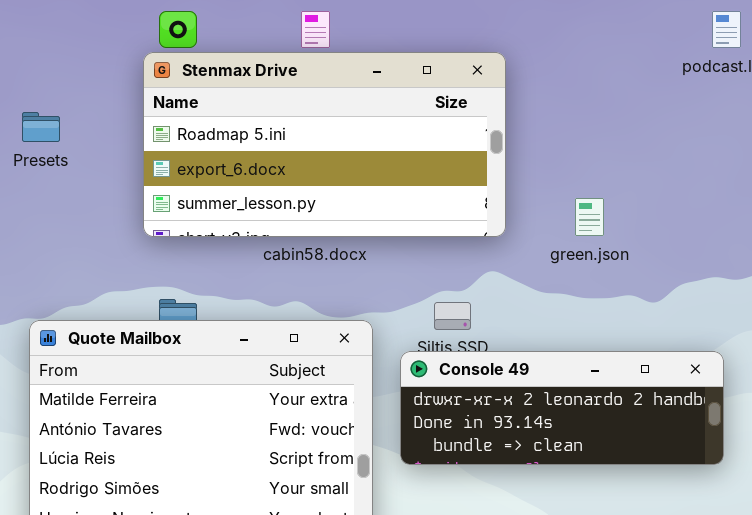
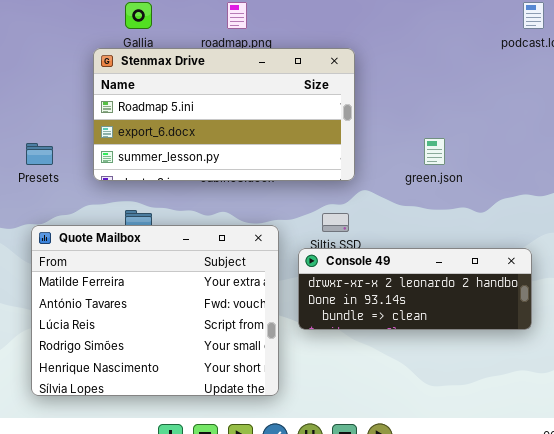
Stenmax Drive: [143,52,506,237] -> [93,48,355,181], moved
Presets: [22,112,60,142] -> [26,143,53,165], moved

